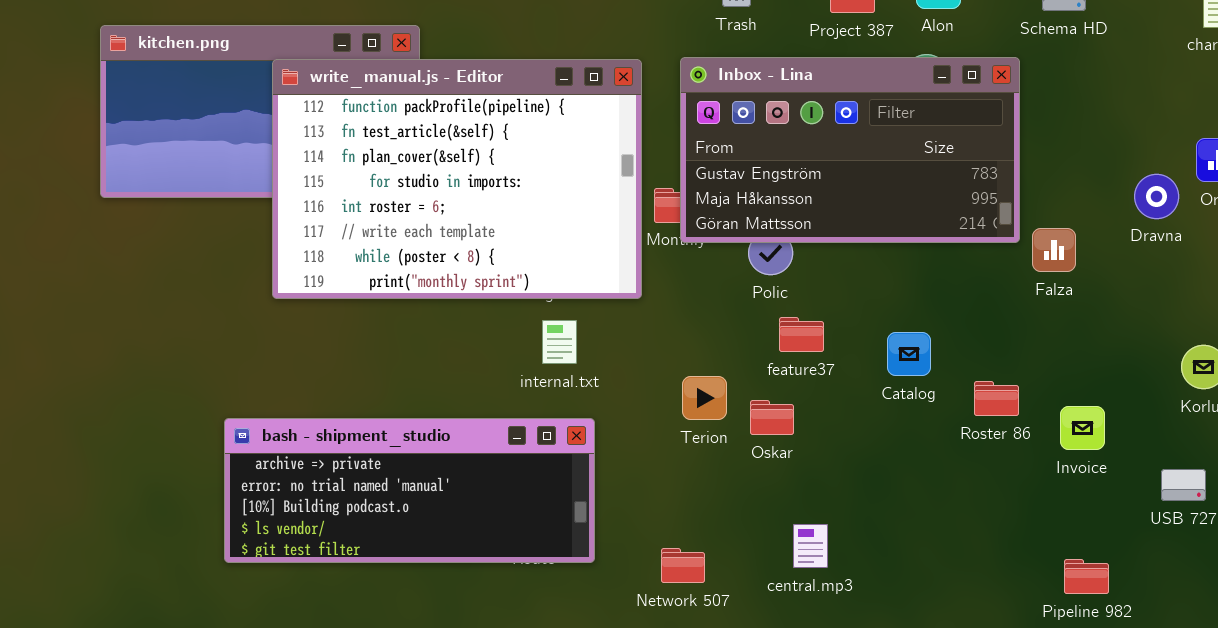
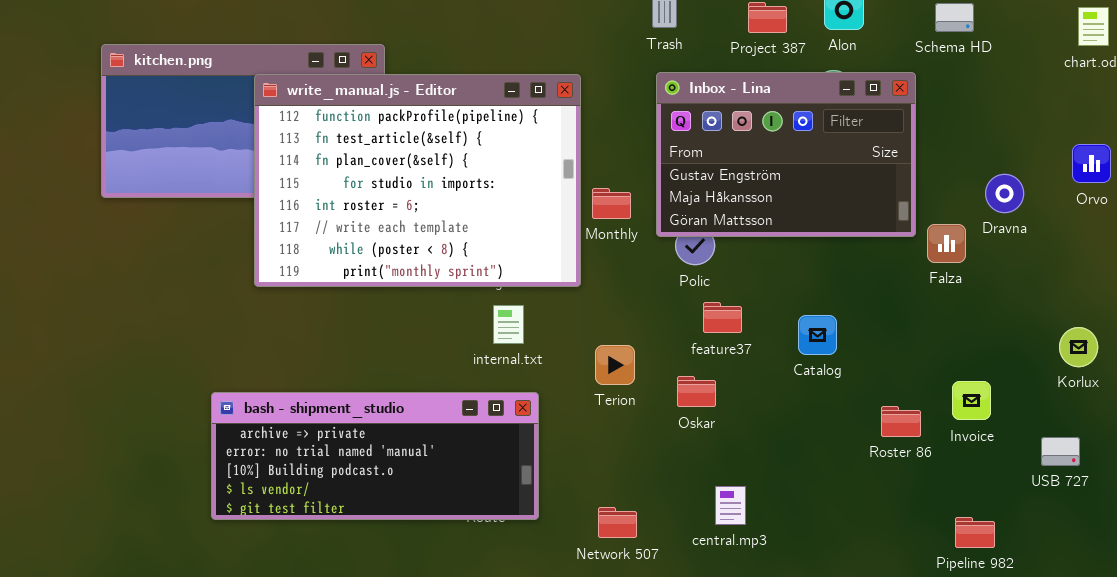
Inbox - Lina: [680,57,1020,243] -> [656,72,916,237], resized
Dravna: [1134,174,1179,219] -> [985,174,1024,213], moved
Terion: [682,376,727,420] -> [595,345,635,385], moved
Roster 86: [974,381,1019,416] -> [881,406,921,437], moved

